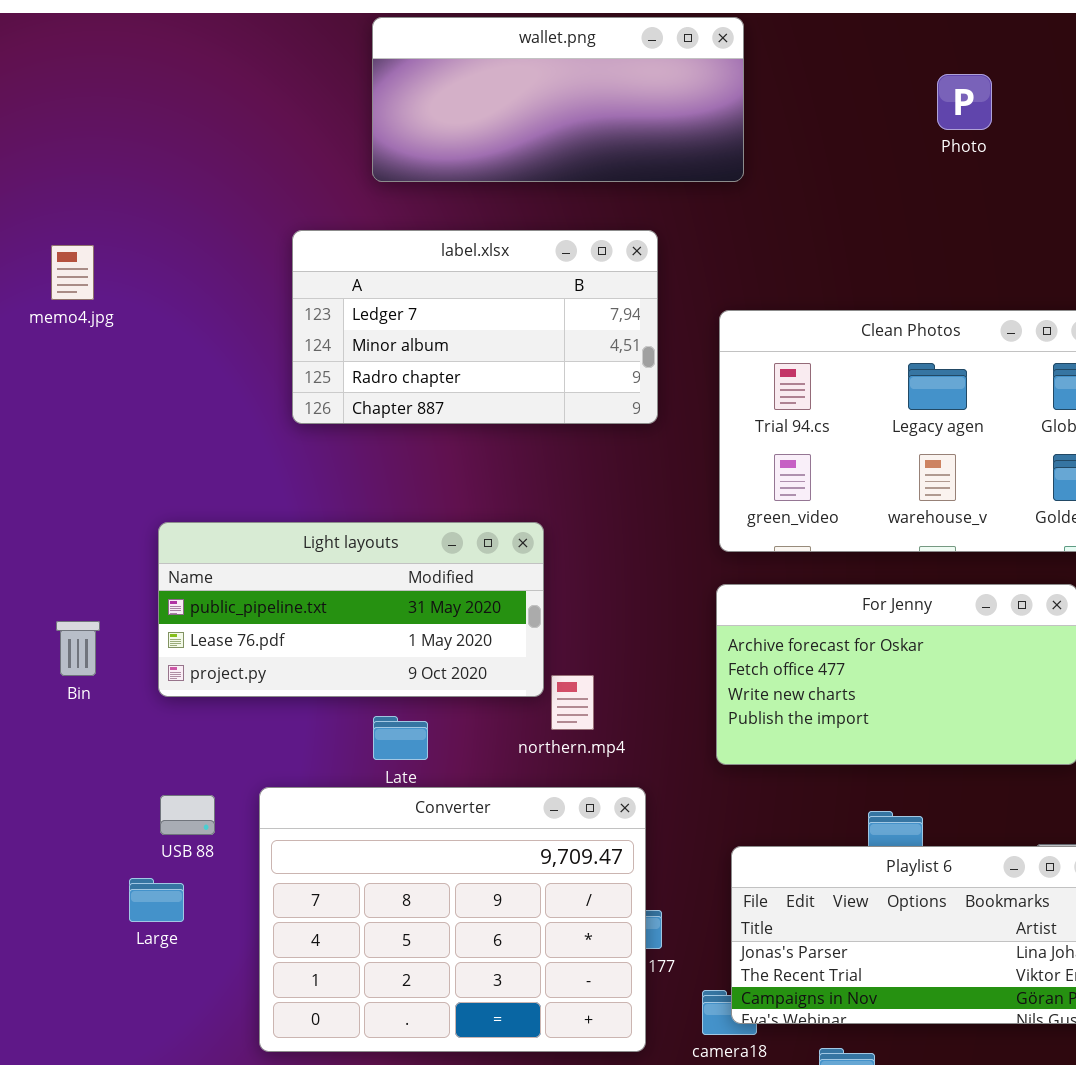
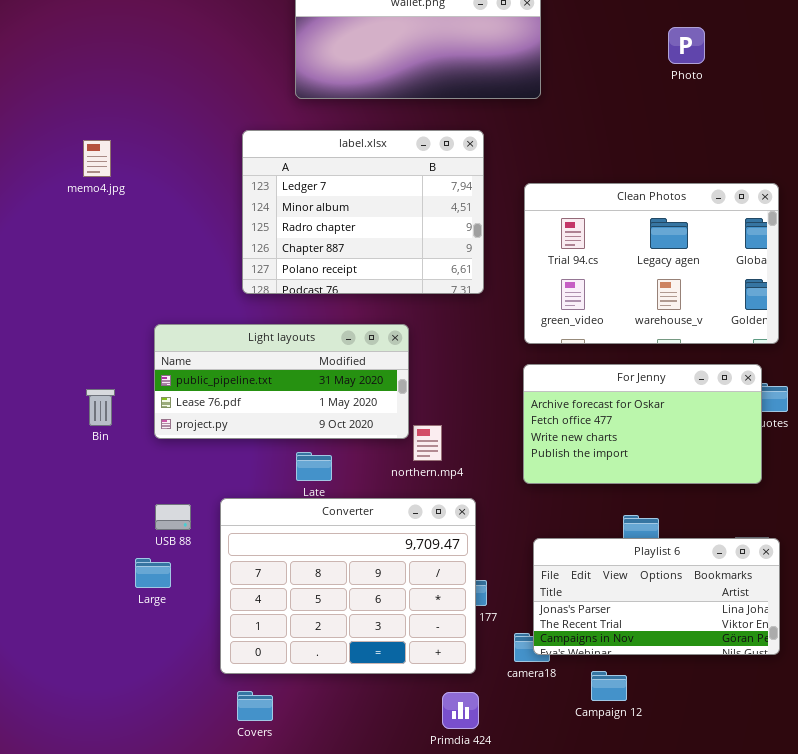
label.xlsx: [292,230,658,424] -> [242,130,484,294], resized

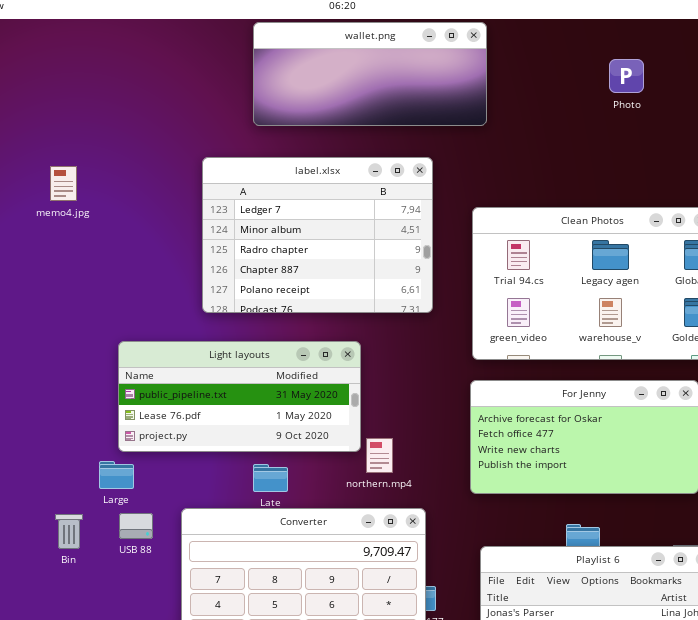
Bin: [86,389,115,426] -> [55,514,83,549], moved
Large: [135,558,171,588] -> [99,461,134,489], moved

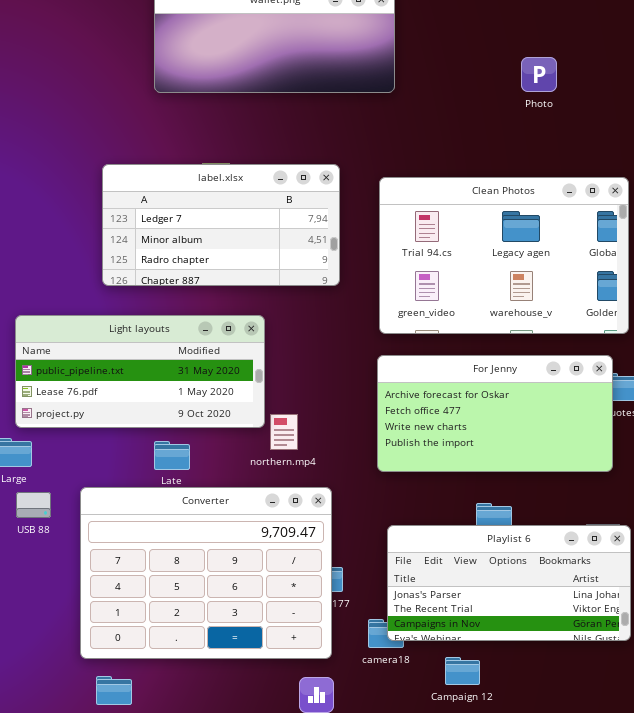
Photo: [609,59,644,93] -> [521,57,557,92], moved
label.xlsx: [202,157,433,313] -> [102,164,340,286], resized

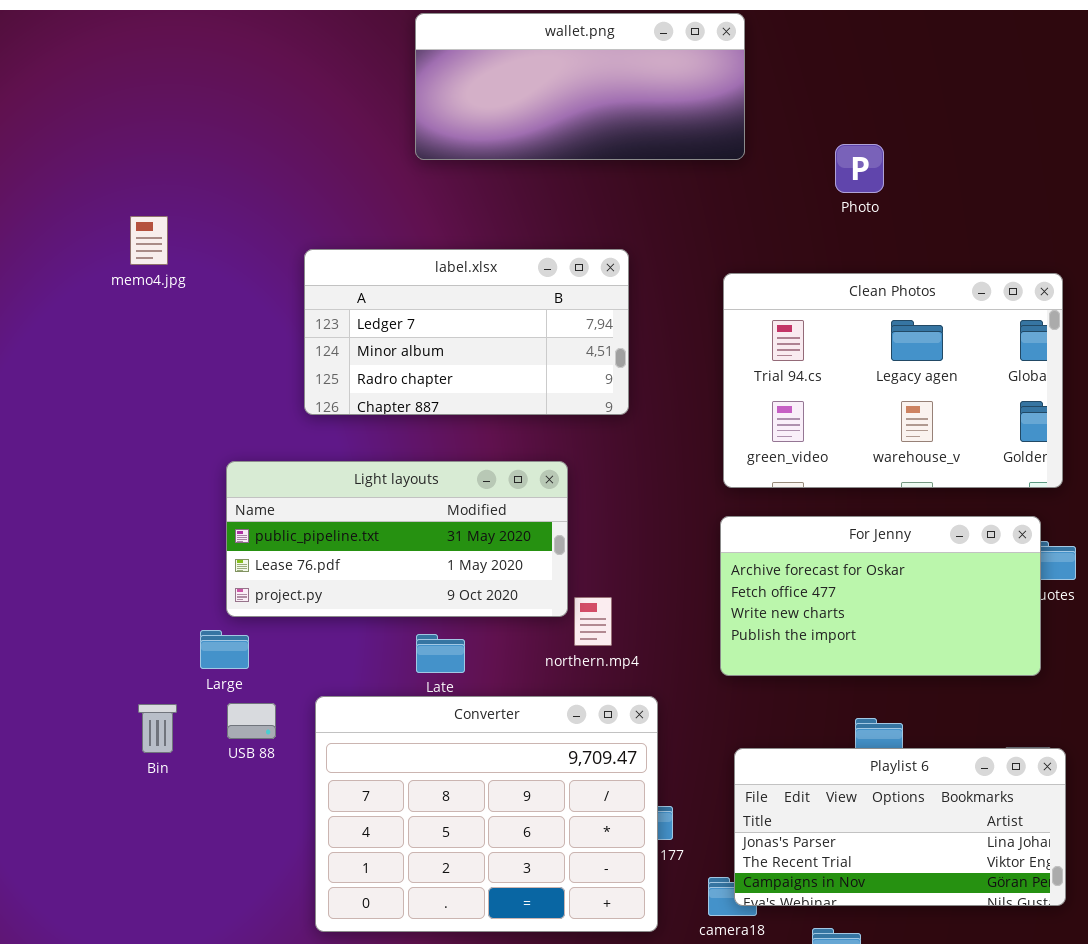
Photo: [521,57,557,92] -> [835,144,884,193], moved
label.xlsx: [102,164,340,286] -> [304,249,629,415], moved

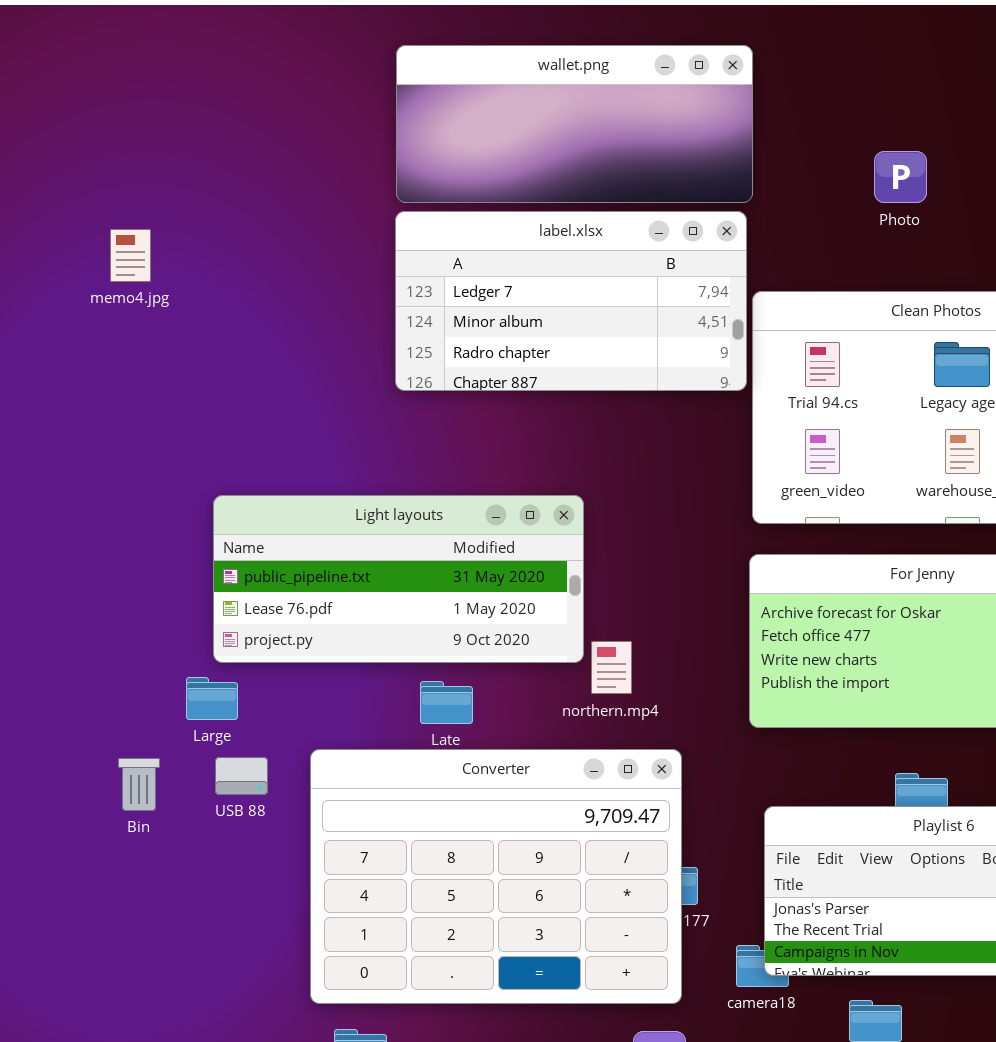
wallet.png: [415,13,745,160] -> [396,45,753,203], moved
label.xlsx: [304,249,629,415] -> [395,211,747,391], moved

